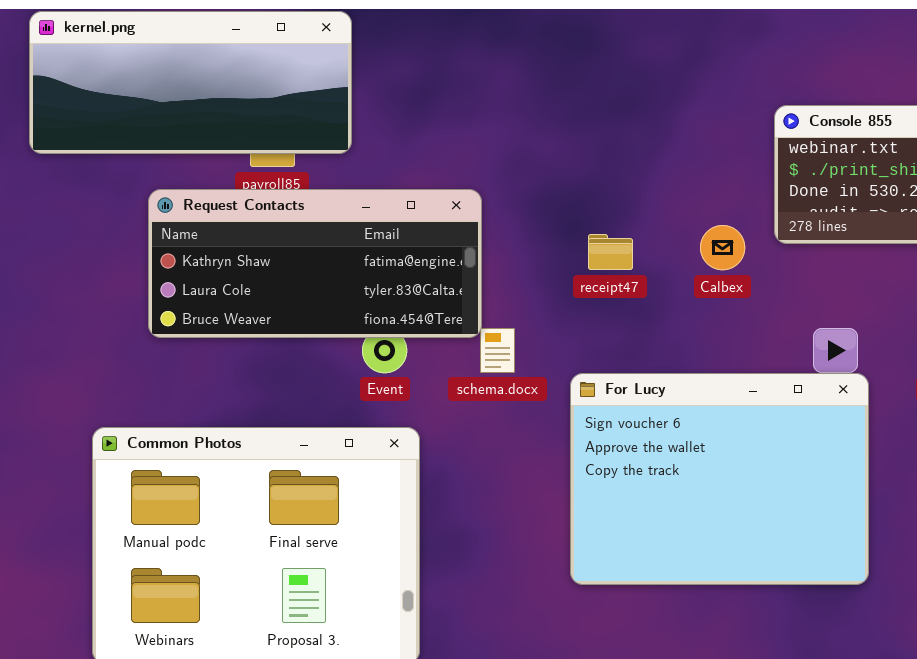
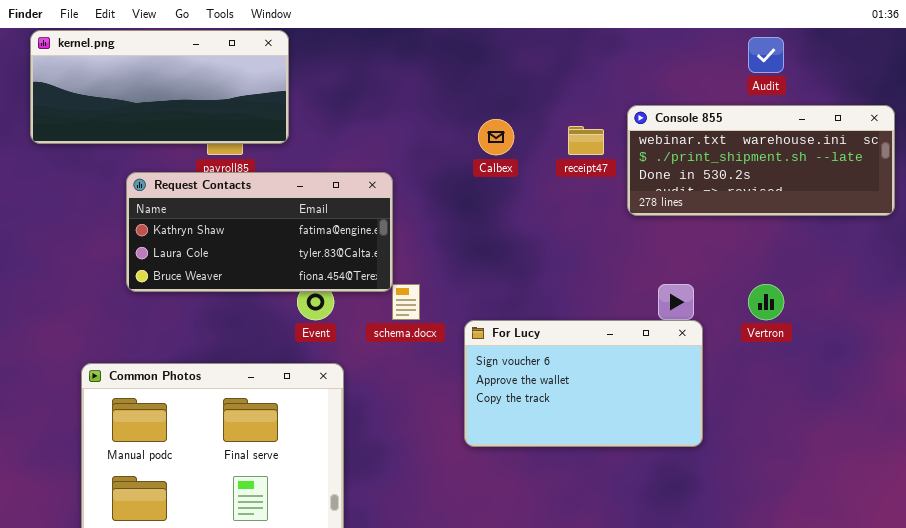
Calbex: [700,225,745,270] -> [478,119,514,155], moved
receipt47: [588,234,633,270] -> [568,126,604,155], moved
For Lucy: [570,373,869,585] -> [464,320,703,447], resized

